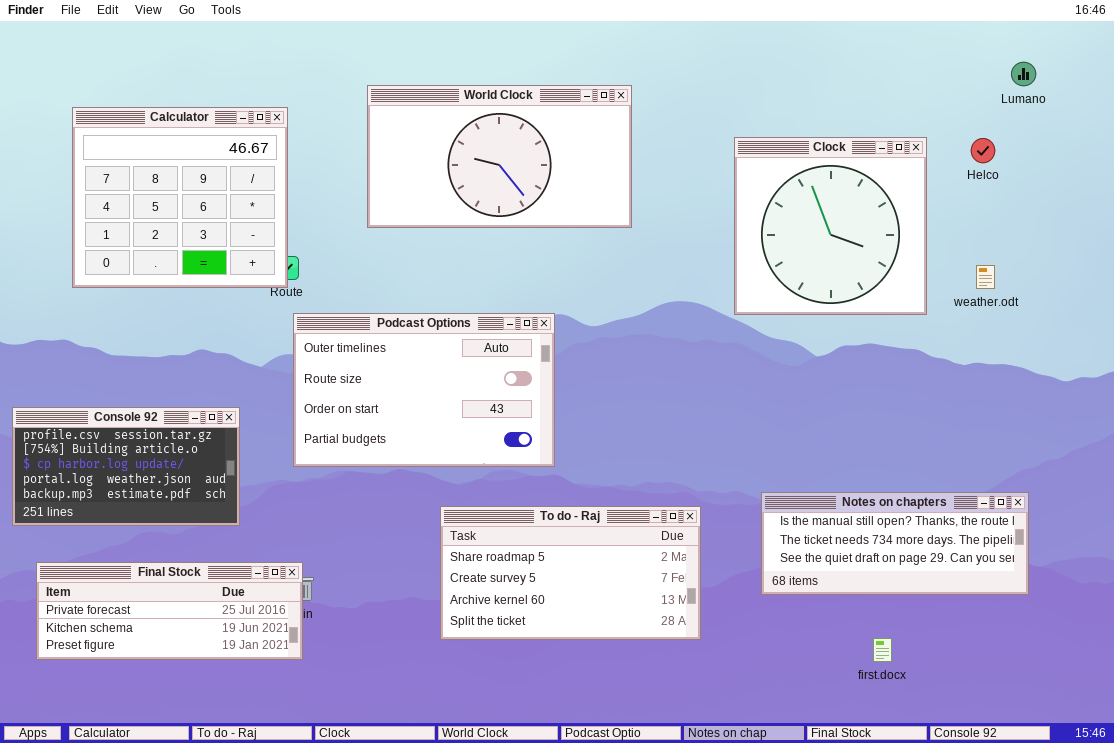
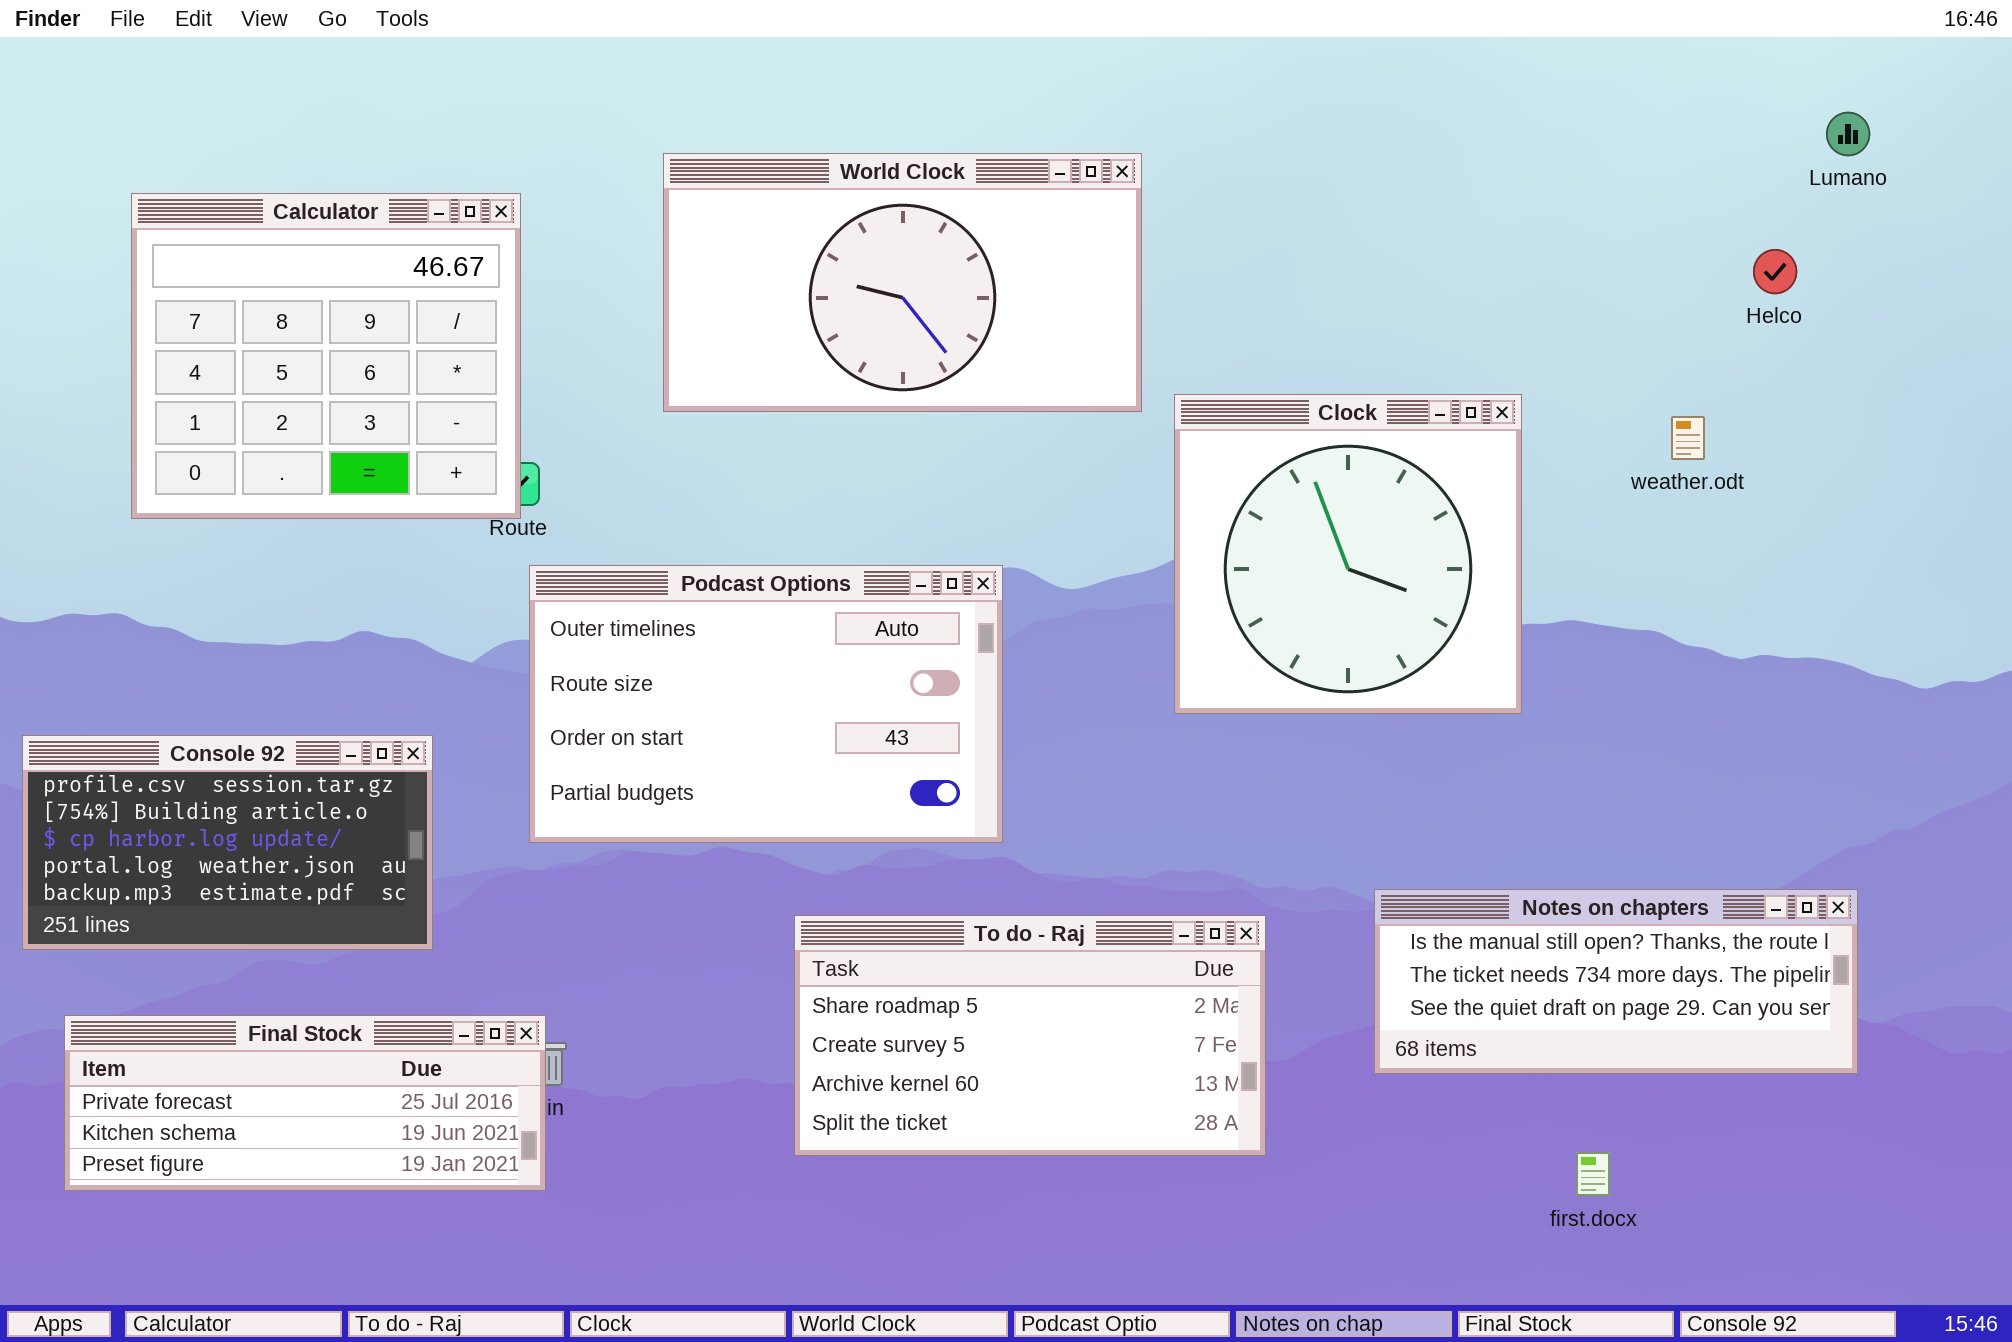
Clock: [734,137,927,315] -> [1174,394,1522,714], moved
weather.odt: [976,265,995,289] -> [1671,416,1705,460], moved

